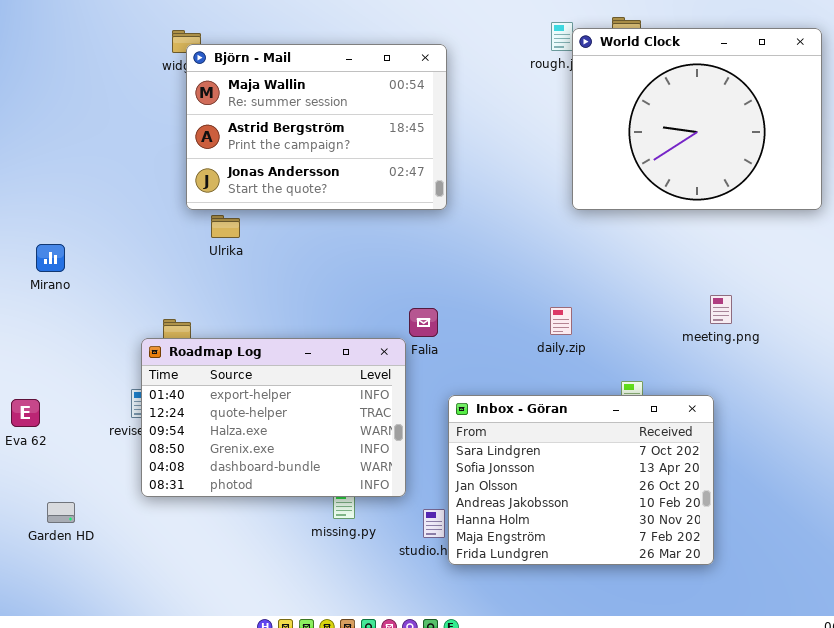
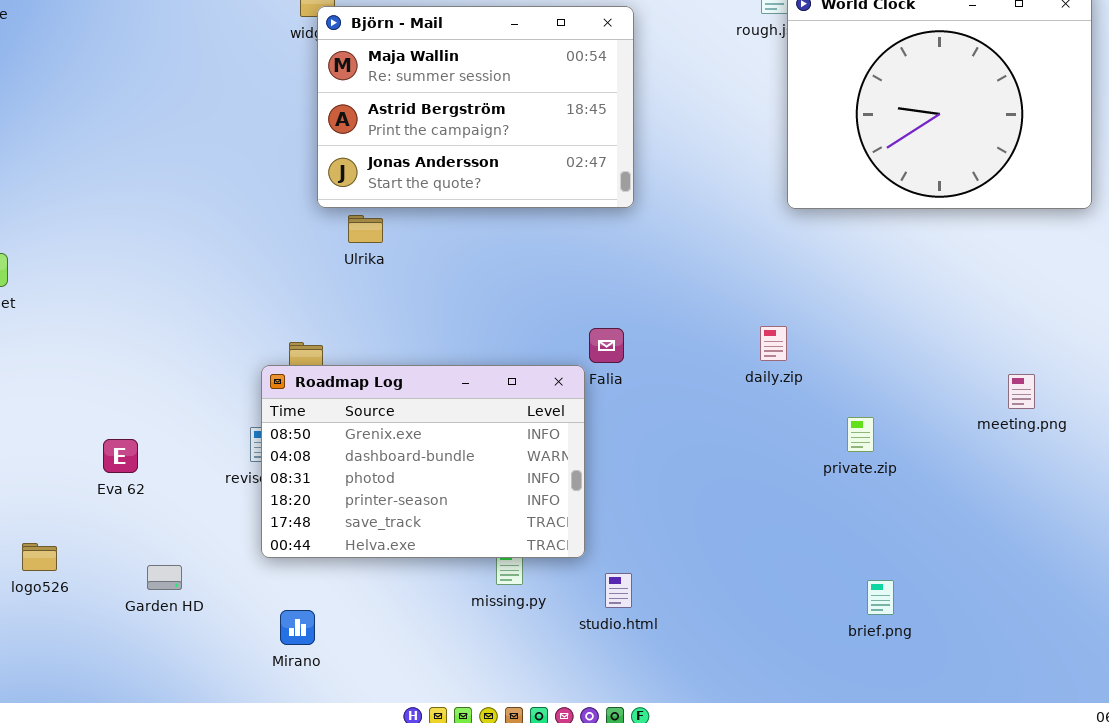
Mirano: [36,244,65,272] -> [280,610,315,645], moved
meeting.png: [710,295,732,324] -> [1008,374,1035,409], moved
Roadmap Log: [141,338,406,497] -> [261,365,585,558], scrolled down 3 rows
Inbox - Göran: [448,395,714,565] -> none, closed

